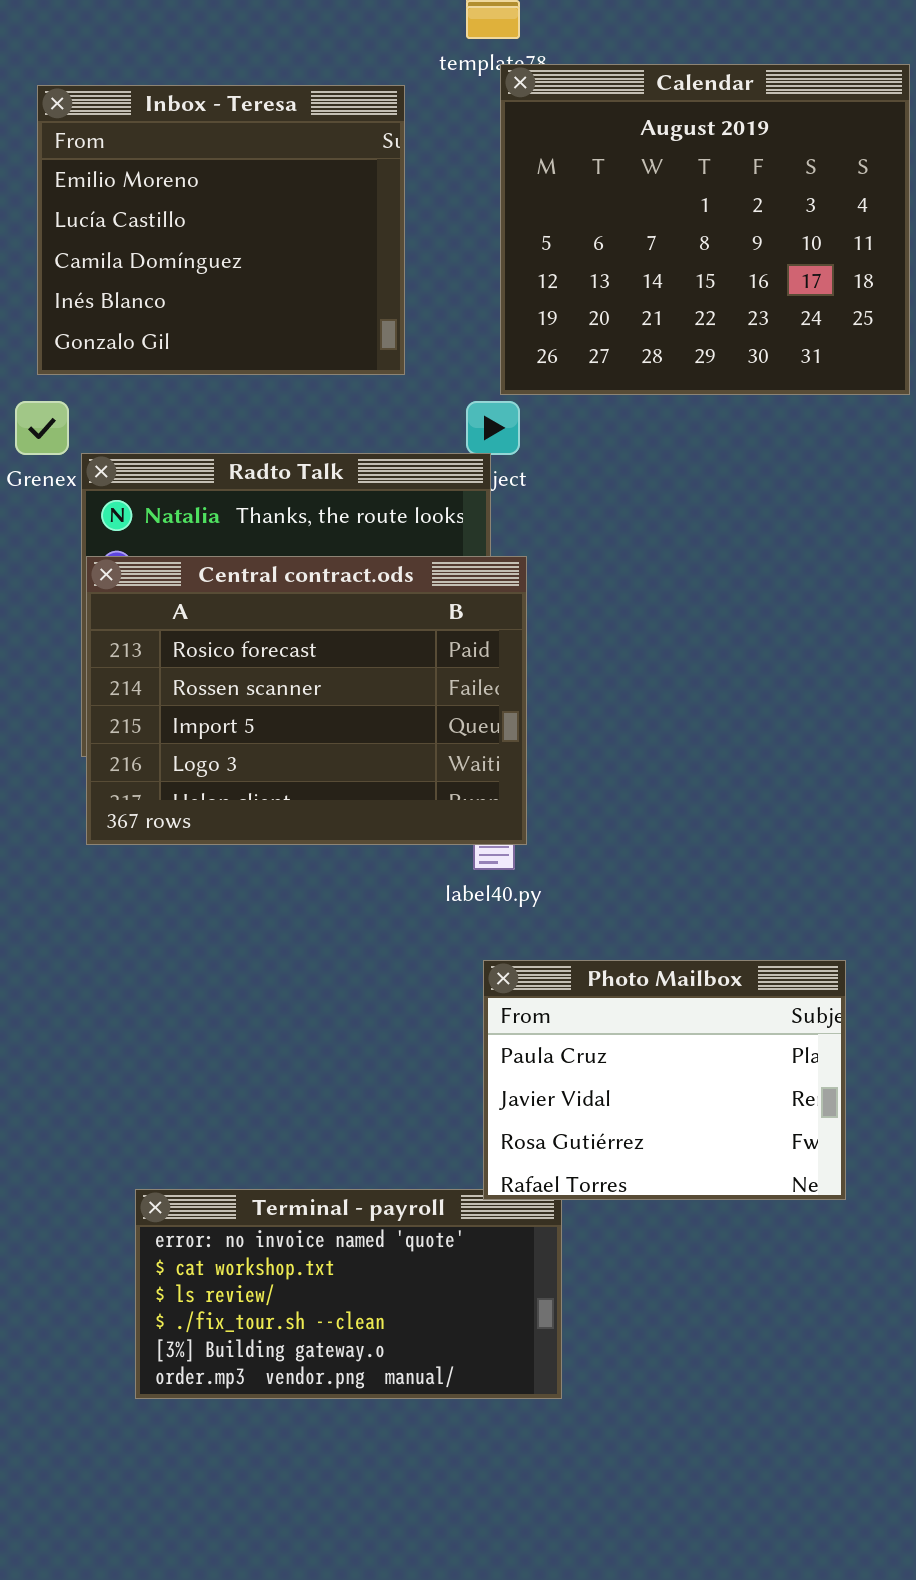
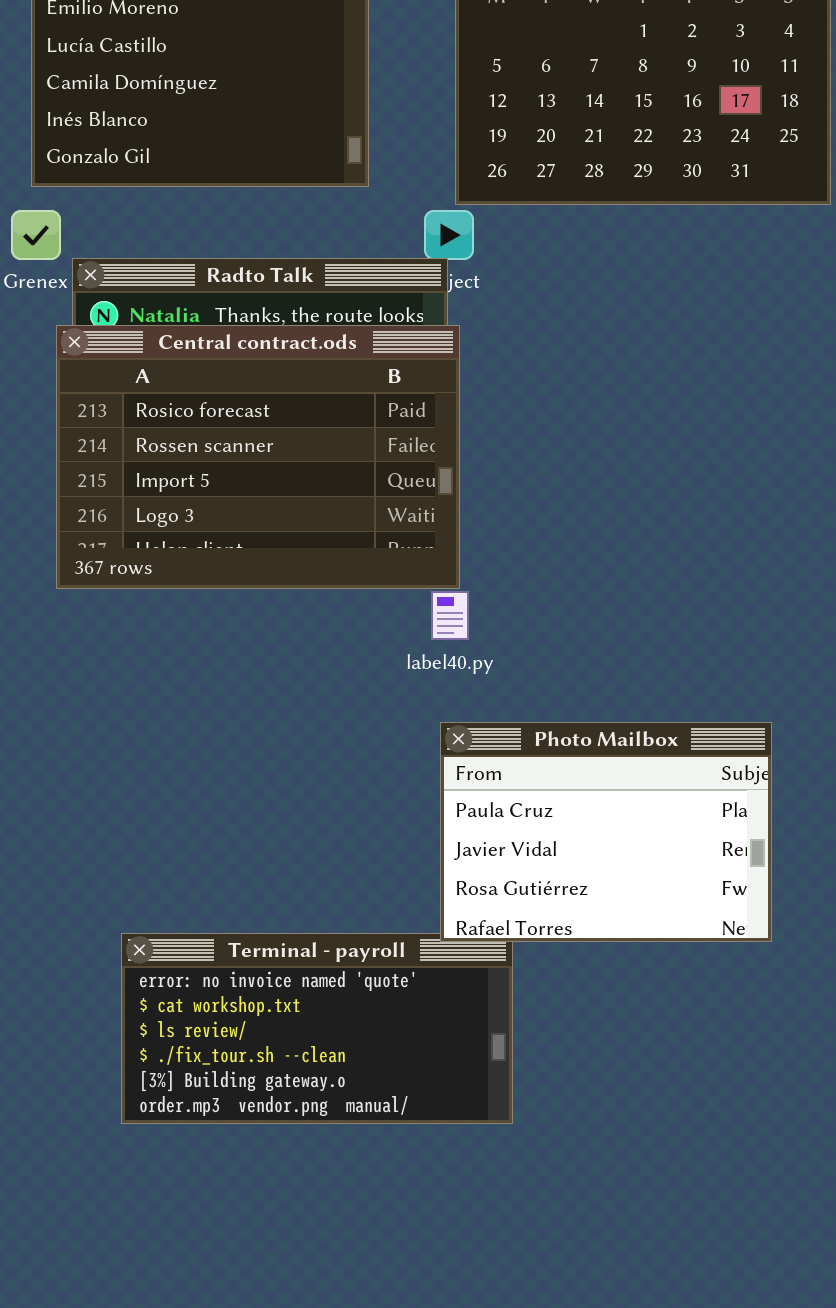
Central contract.ods: [86,556,527,845] -> [56,325,460,589], moved

